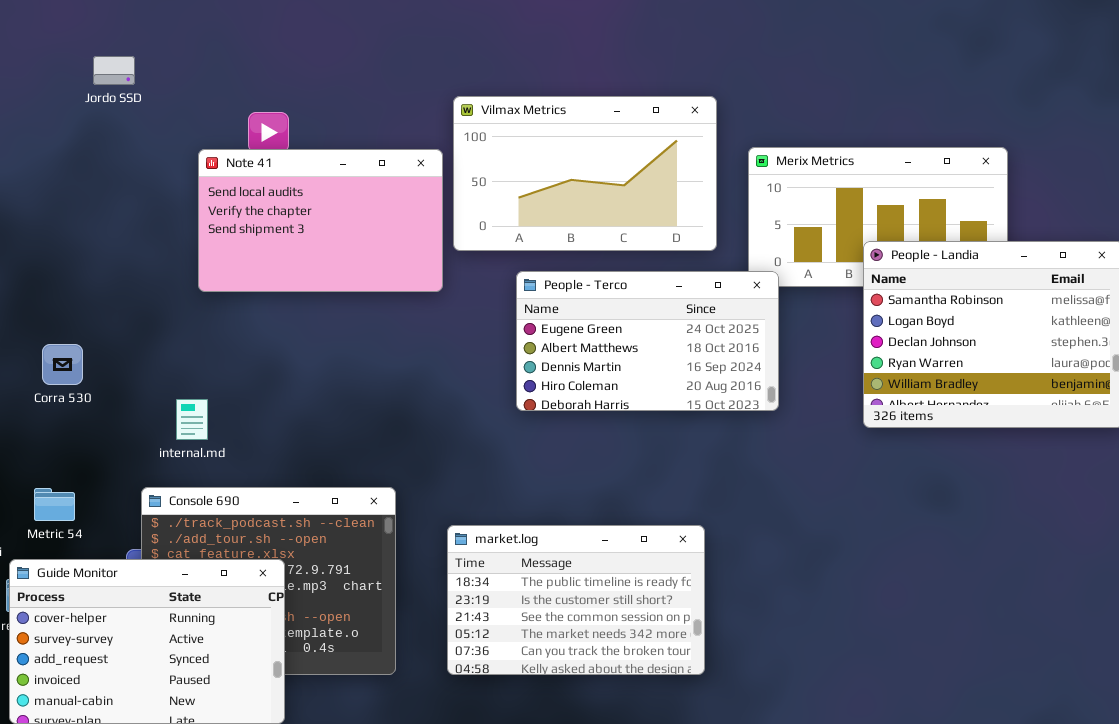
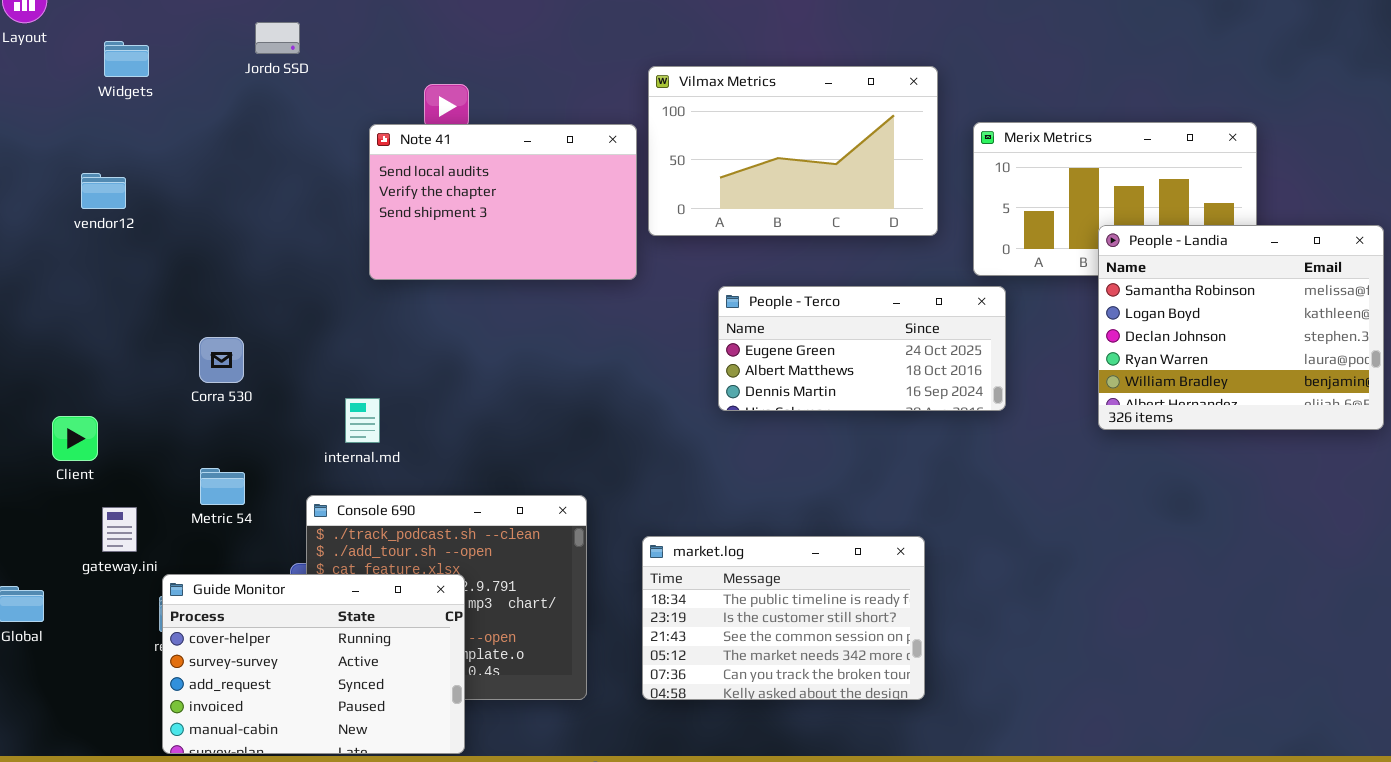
People - Terco: [516,271,779,411] -> [718,286,1006,411], resized
Metric 54: [34,488,75,521] -> [200,468,245,505], moved

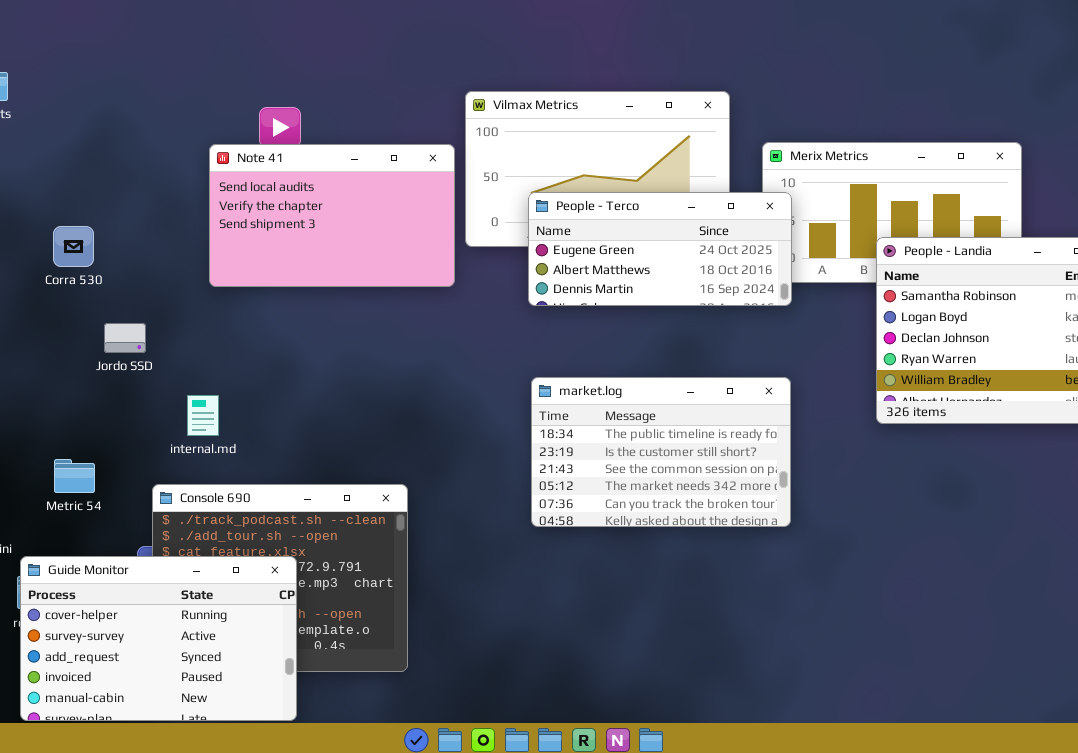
Jordo SSD: [255,22,300,54] -> [104,323,146,353], moved
People - Terco: [718,286,1006,411] -> [528,192,792,306], moved
Corra 530: [199,337,244,383] -> [53,226,94,267], moved
market.log: [642,536,925,700] -> [531,377,791,527], moved

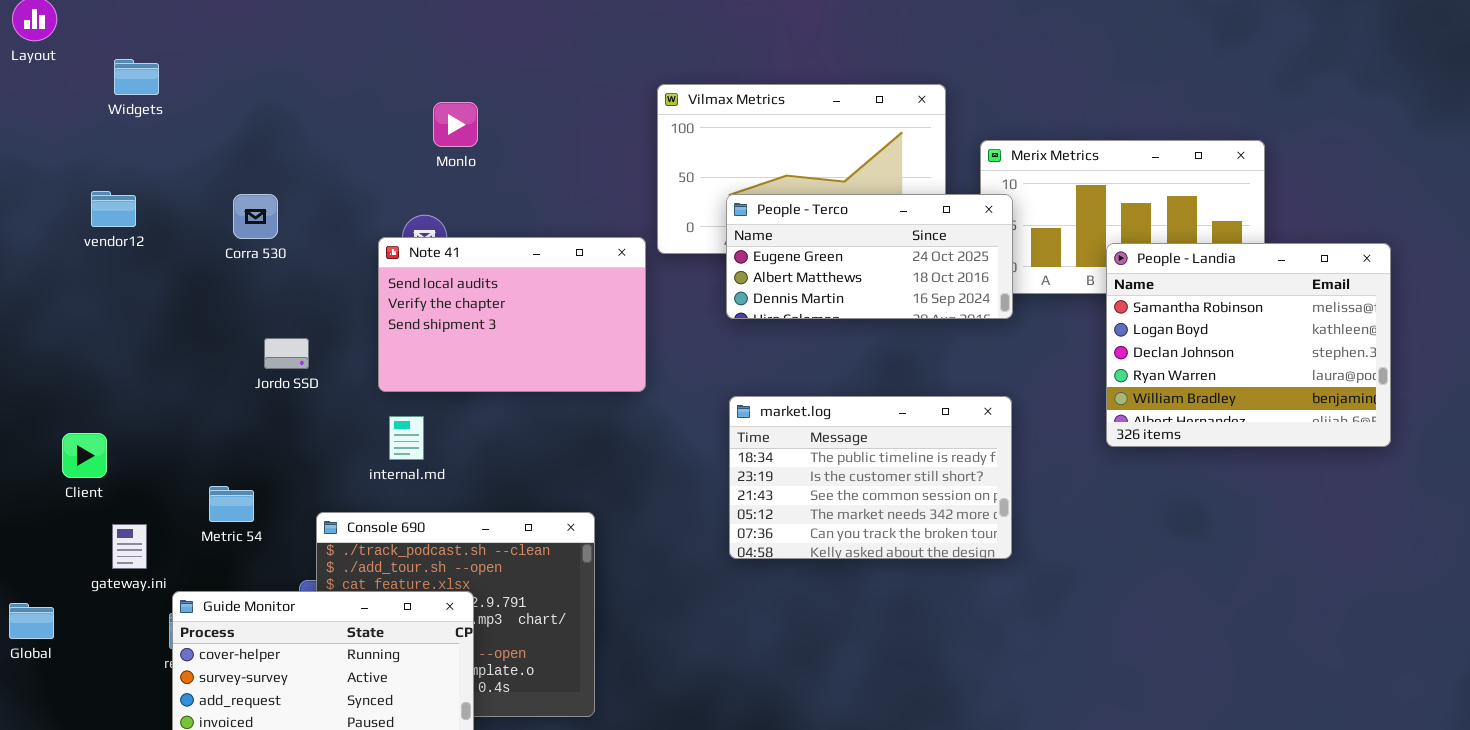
Note 41: [209,144,455,287] -> [378,237,646,392], moved
Corra 530: [53,226,94,267] -> [233,194,278,239], moved
internal.md: [187,395,219,436] -> [389,416,424,460], moved

